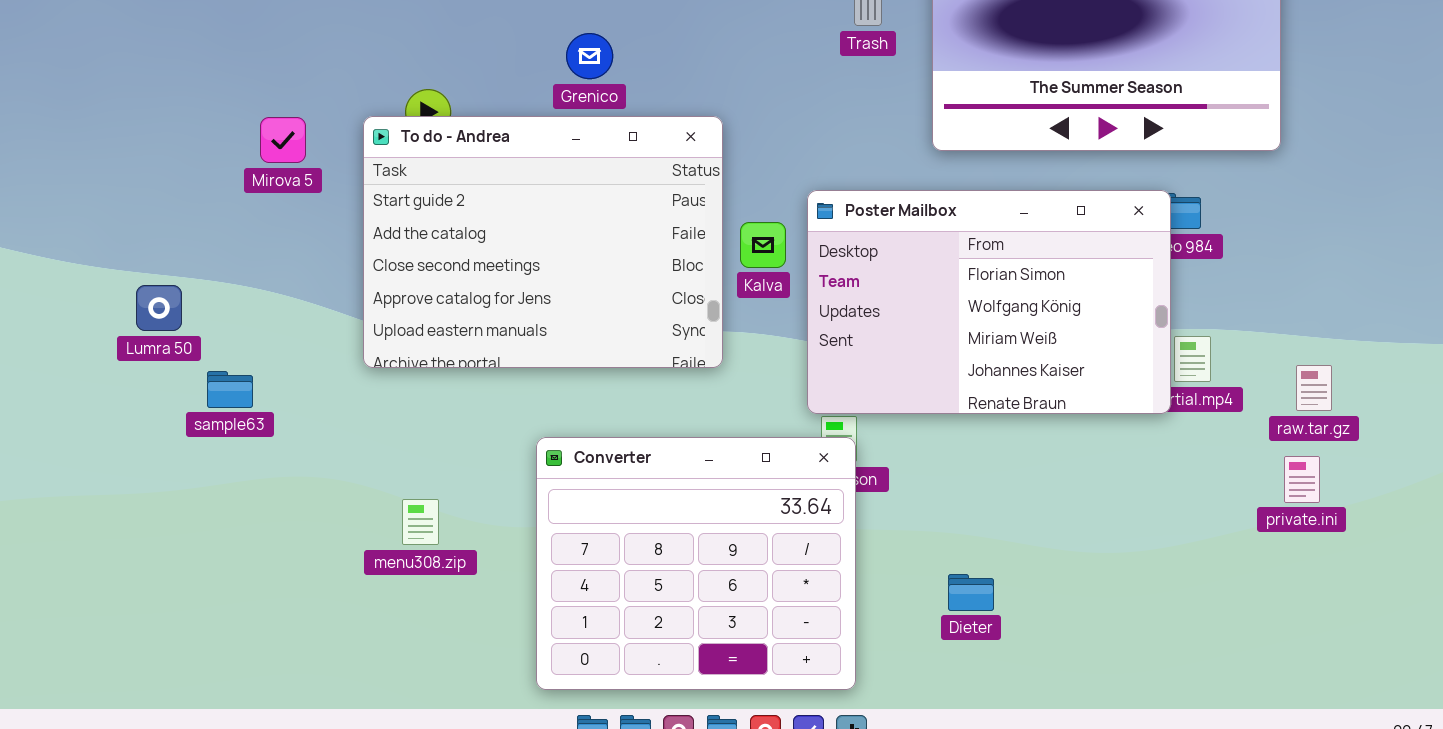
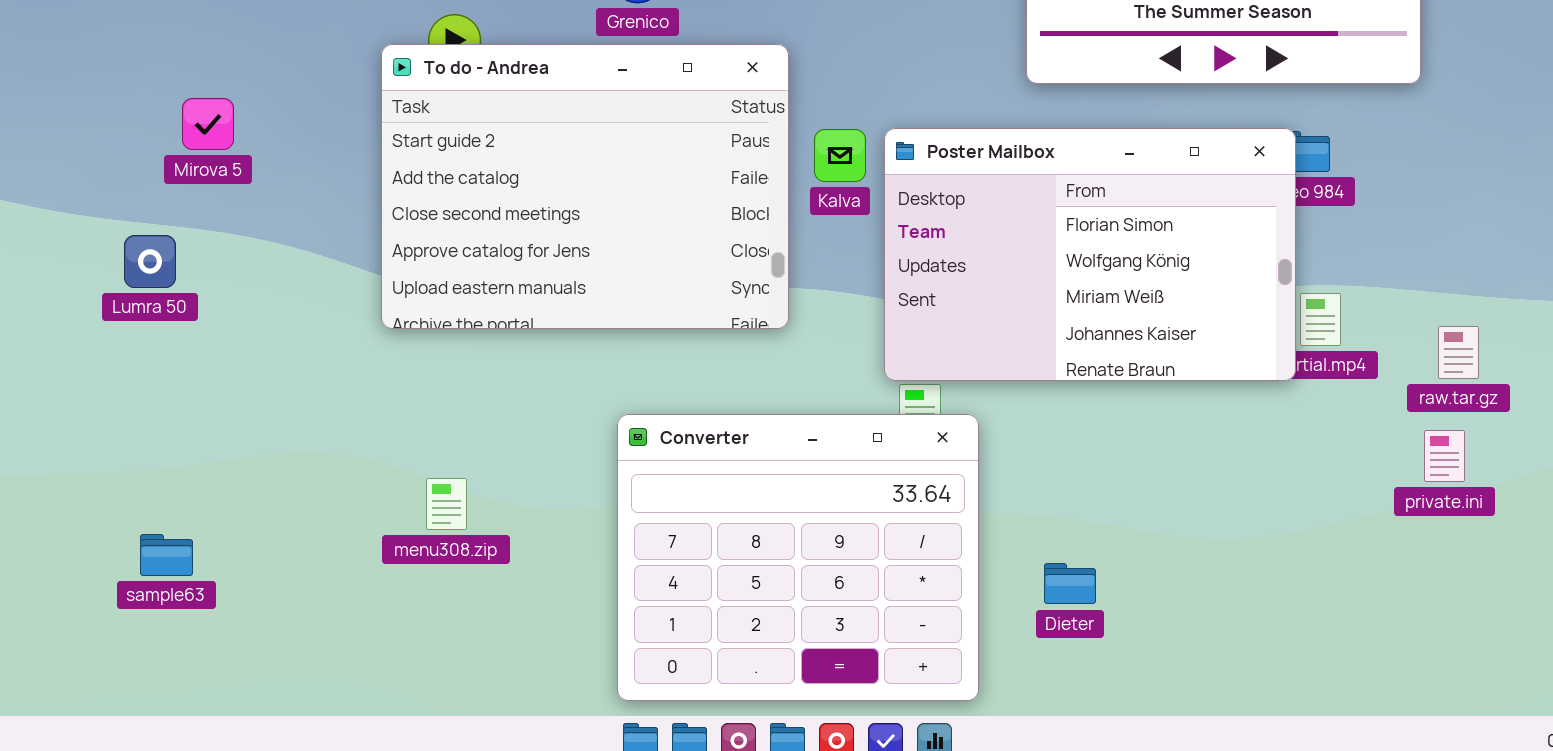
Mirova 5: [260,117,306,163] -> [182,98,234,150], moved
Kalva: [740,222,786,268] -> [814,129,866,182], moved
sample63: [207,371,253,408] -> [140,534,193,576], moved
Converter: [536,437,856,690] -> [617,414,979,701], moved

